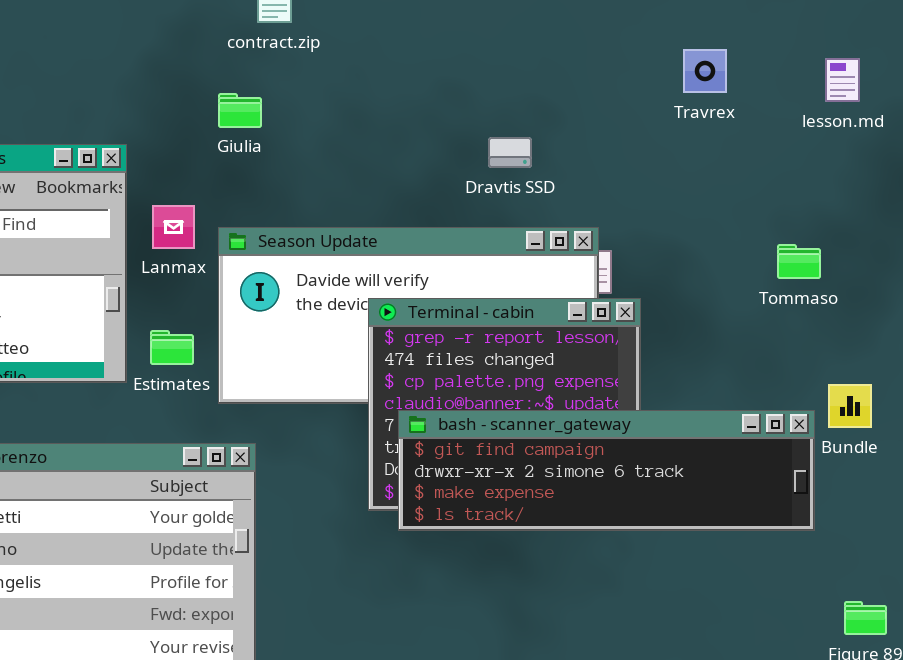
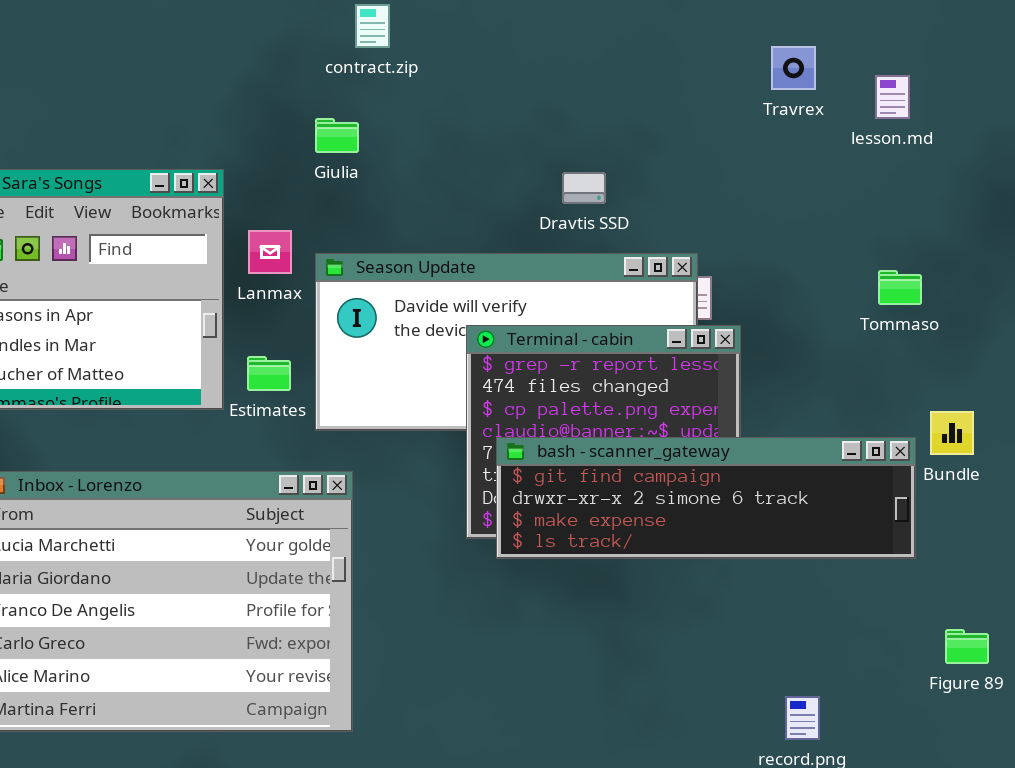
Travrex: [683,49,727,93] -> [771,46,816,90], moved
lesson.md: [825,58,860,102] -> [875,75,910,119], moved
Dravtis SSD: [488,137,532,168] -> [562,172,606,204], moved

